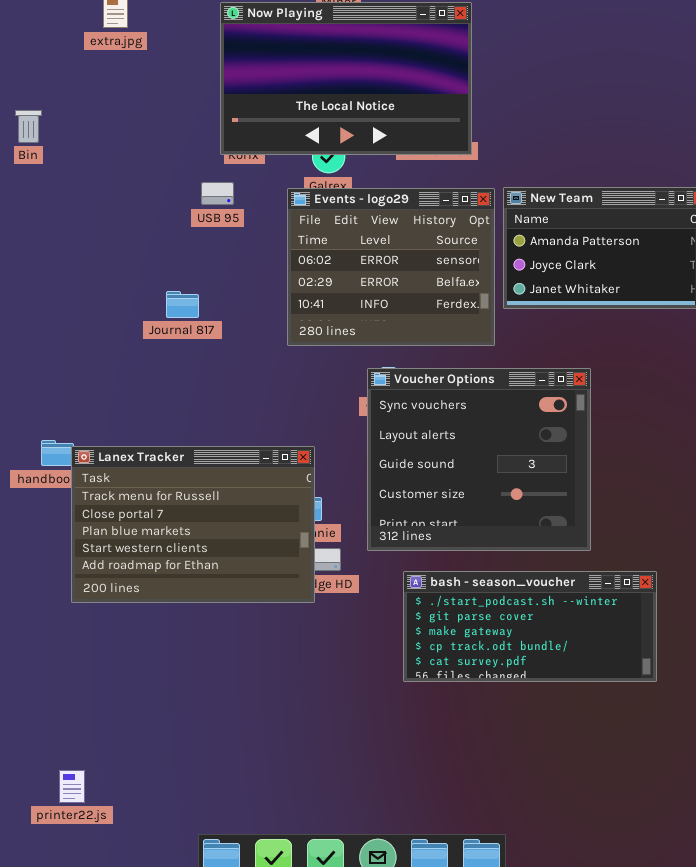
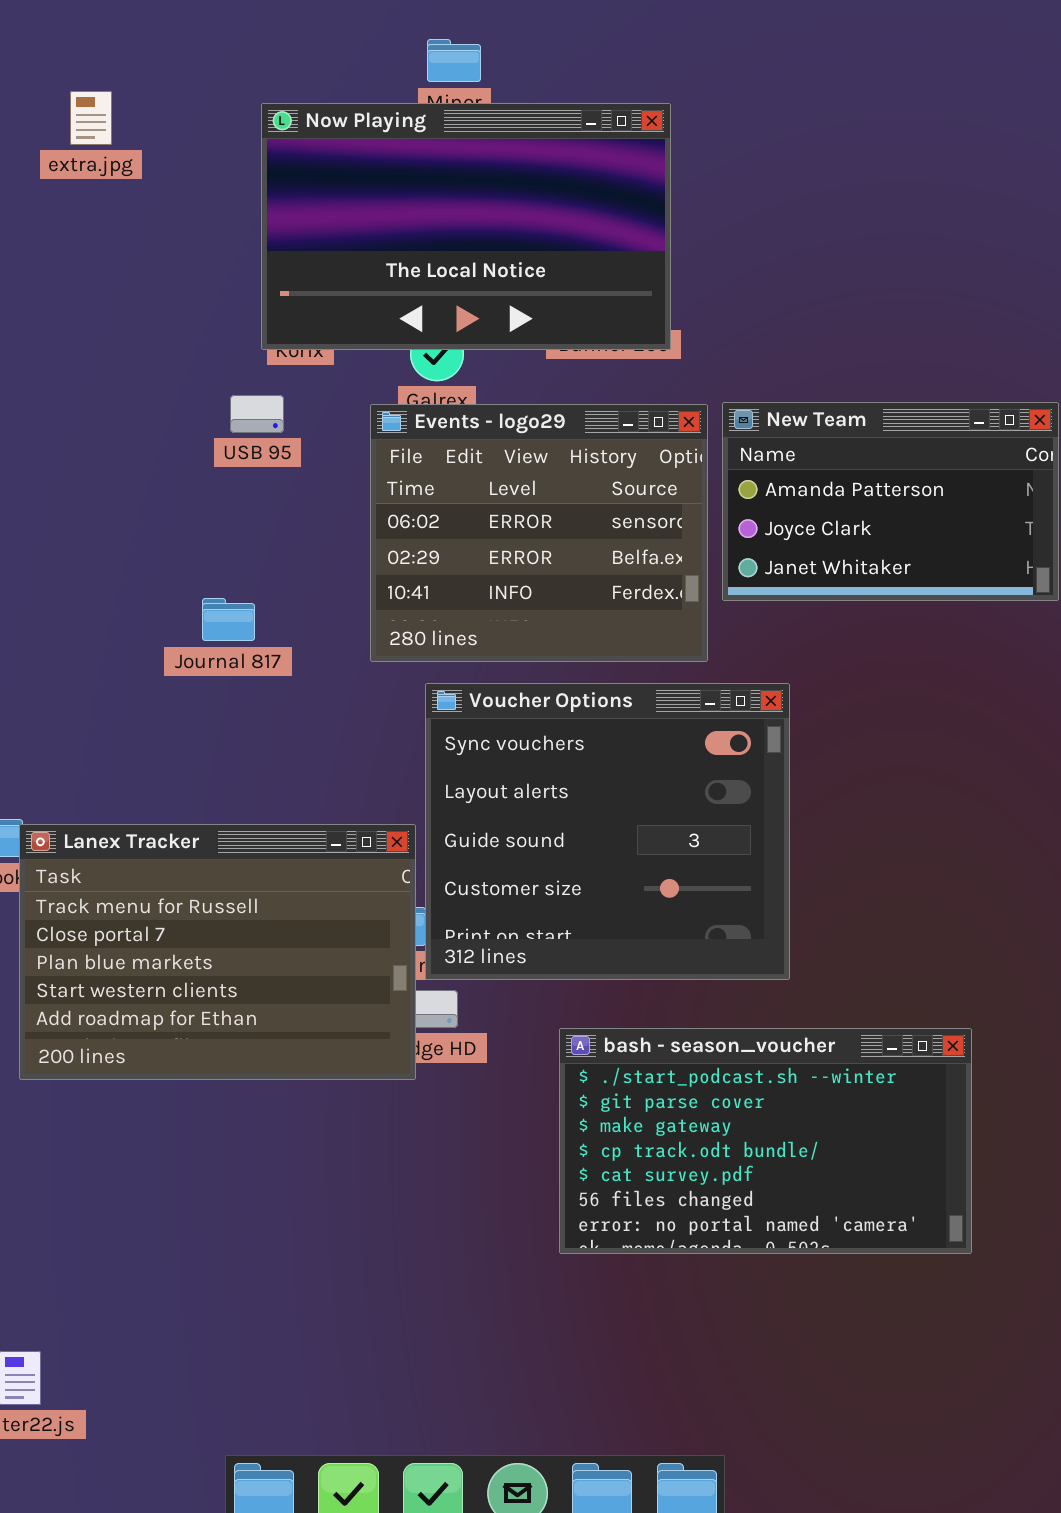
Journal 817: [166,291,199,318] -> [202,598,255,641], moved
Voucher Options: [367,368,591,551] -> [425,683,790,980], moved
bash - season_voucher: [403,571,657,682] -> [559,1028,972,1254], resized

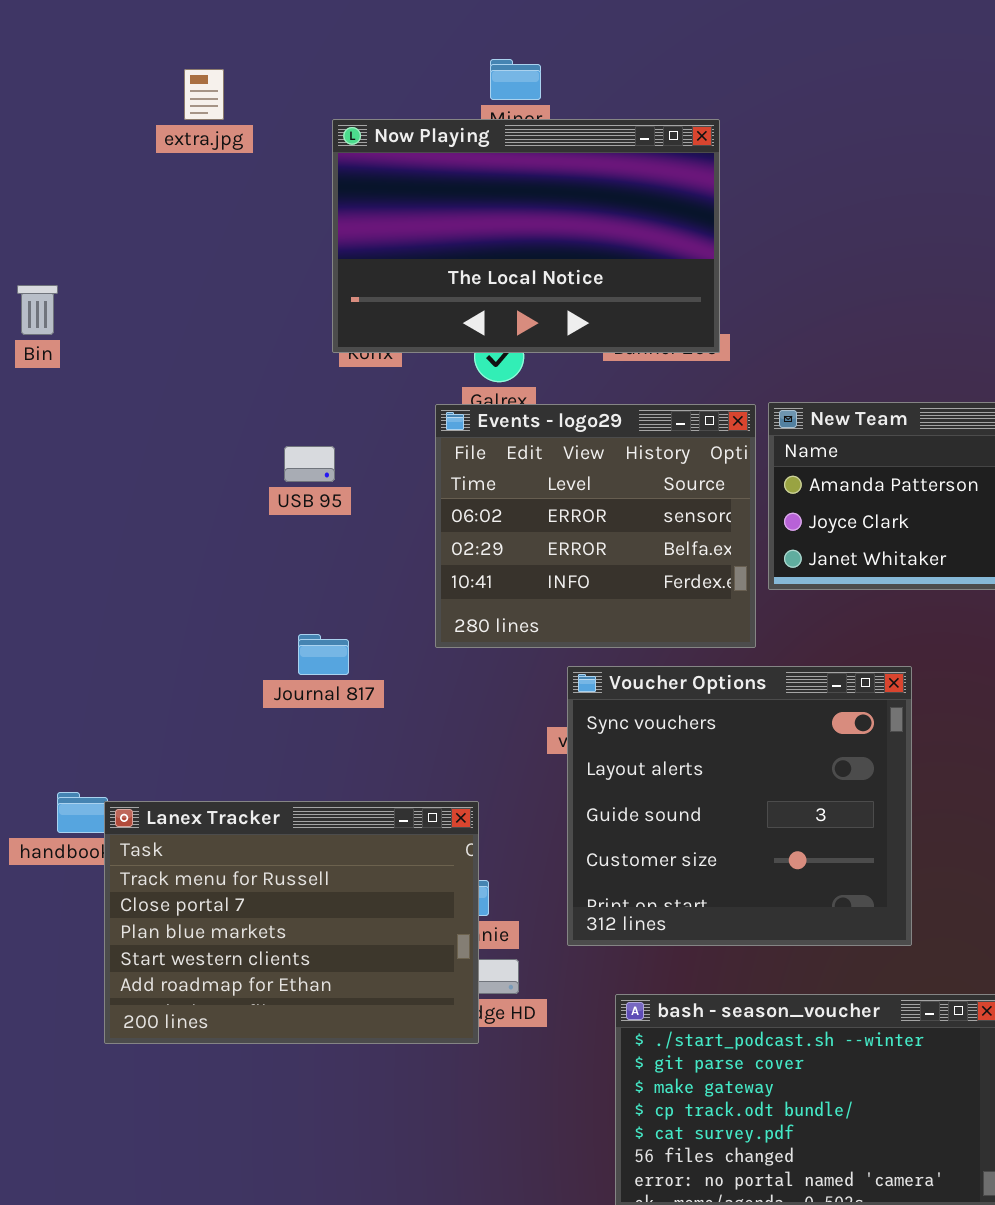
extra.jpg: [70,91,112,145] -> [184,69,224,120], moved
USB 95: [230,395,284,433] -> [284,446,335,482], moved
Journal 817: [202,598,255,641] -> [298,634,349,675], moved
Voucher Options: [425,683,790,980] -> [567,666,912,946], moved

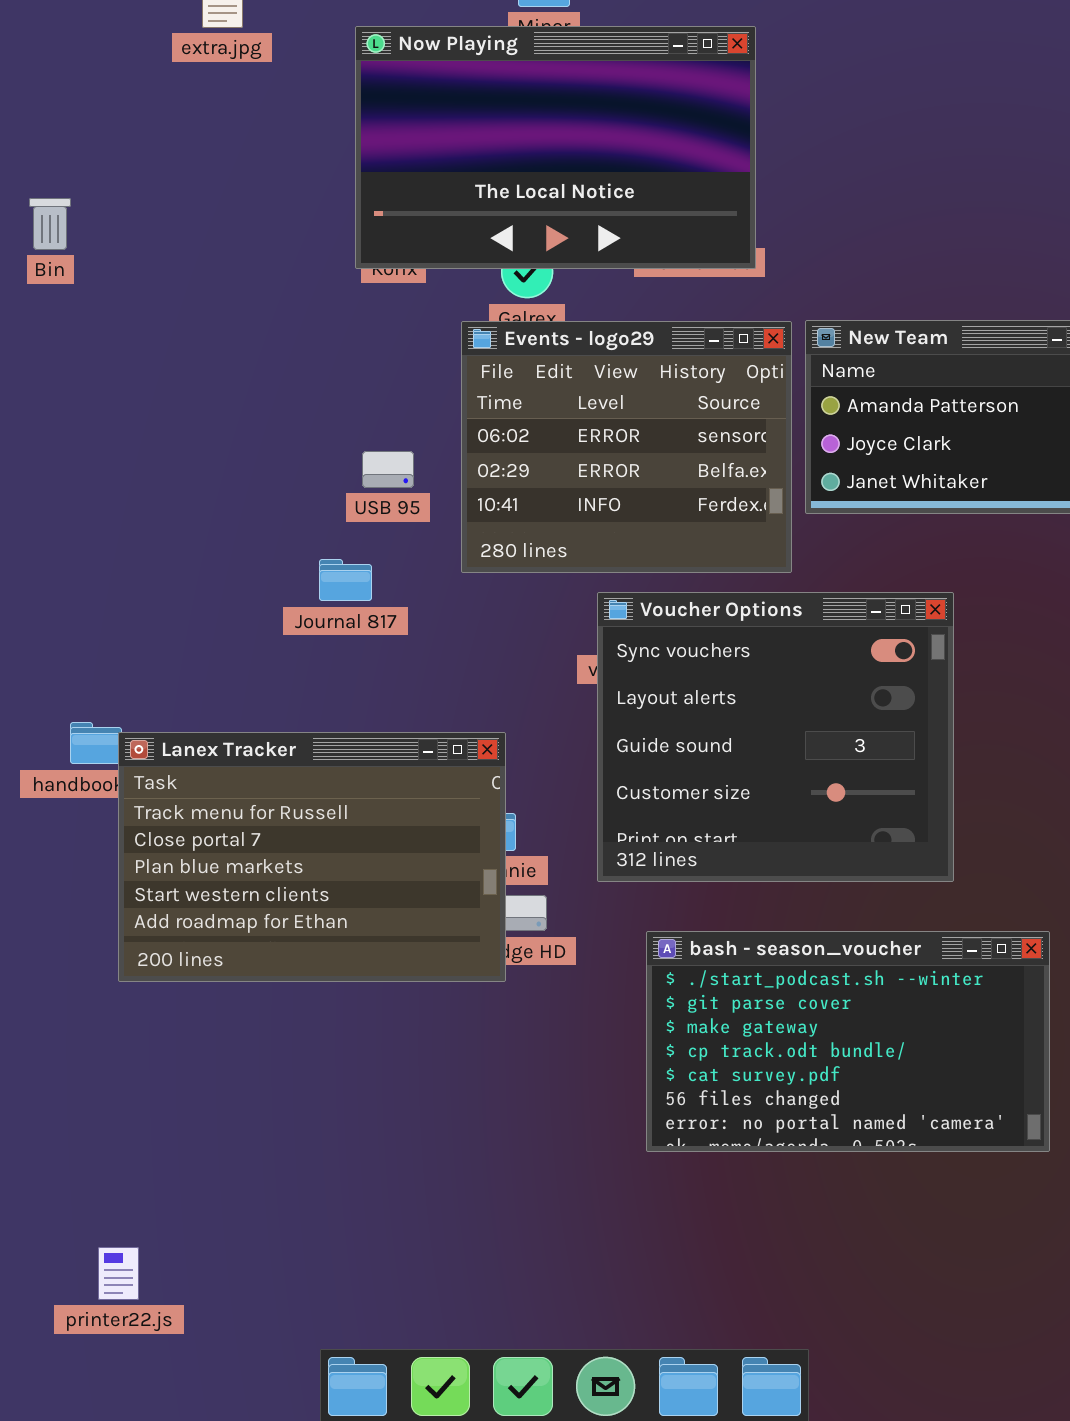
USB 95: [284,446,335,482] -> [362,451,414,488], moved

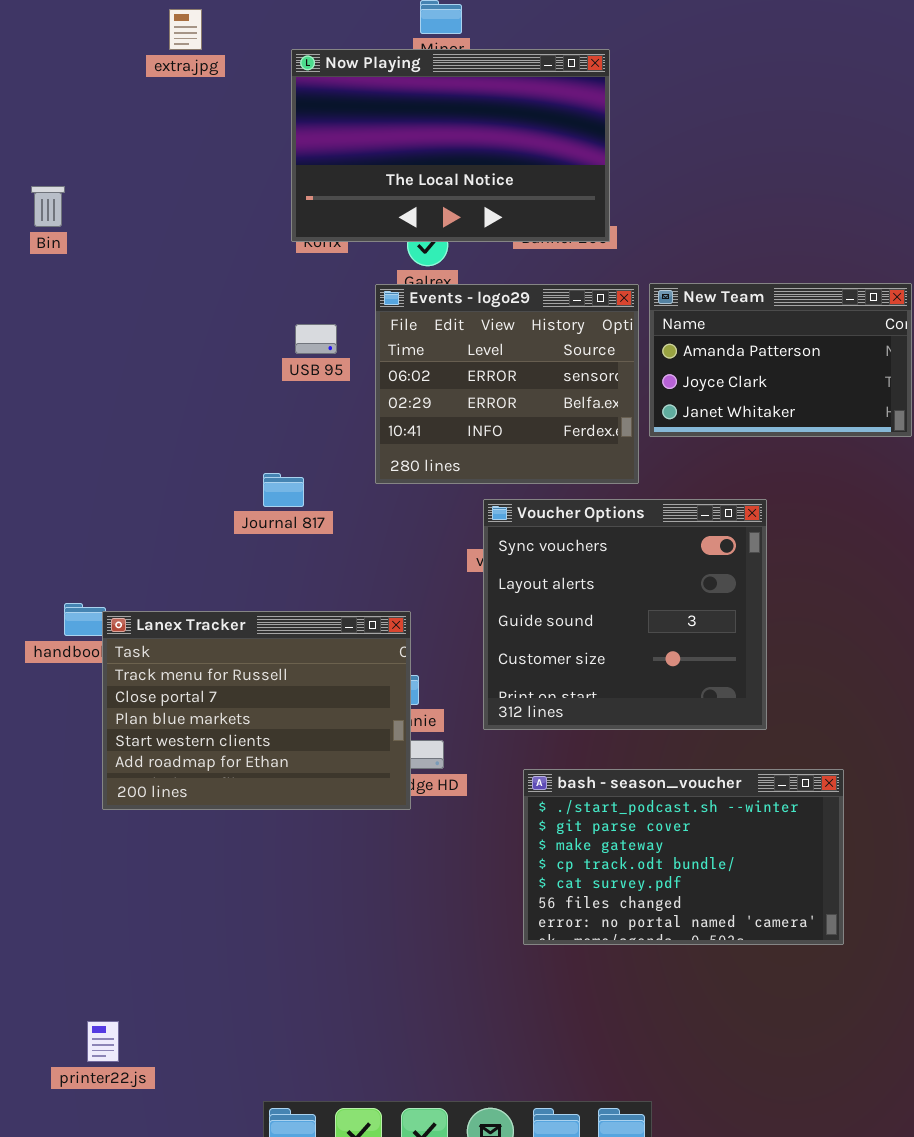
USB 95: [362,451,414,488] -> [295,324,337,354], moved

